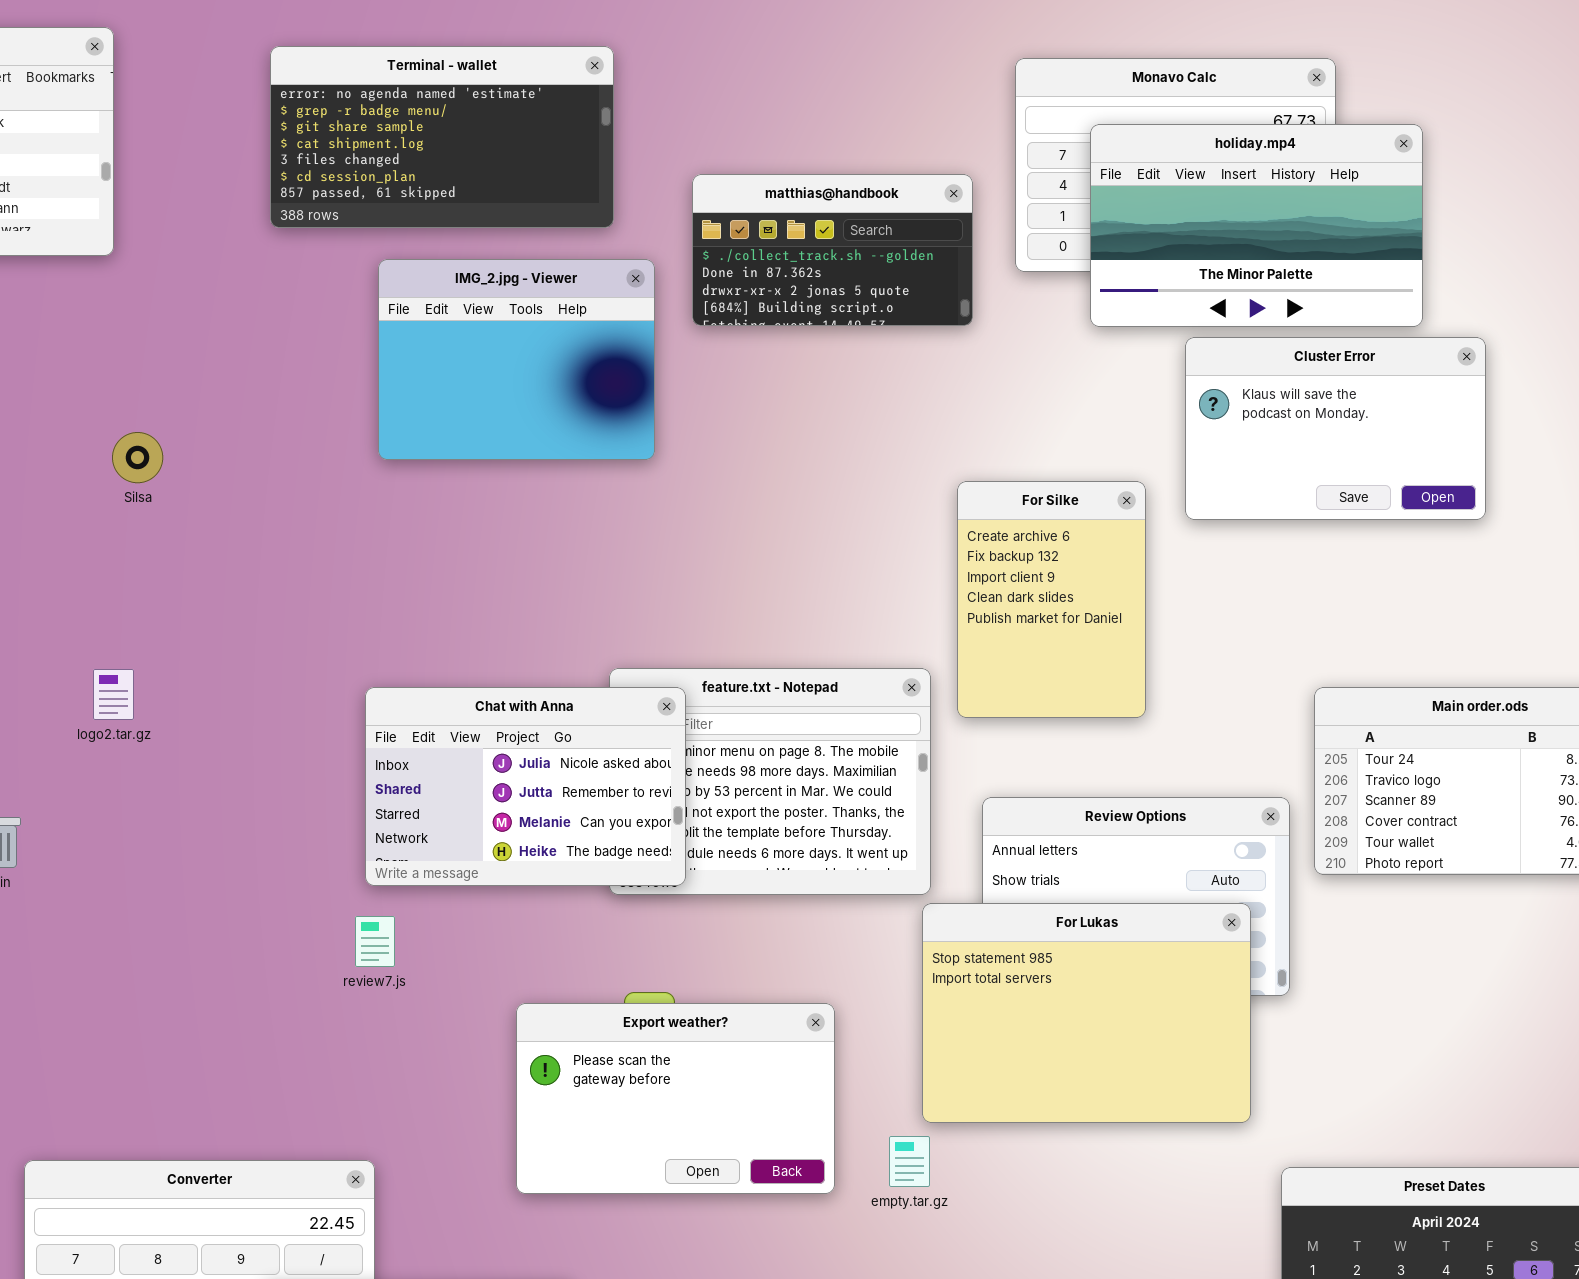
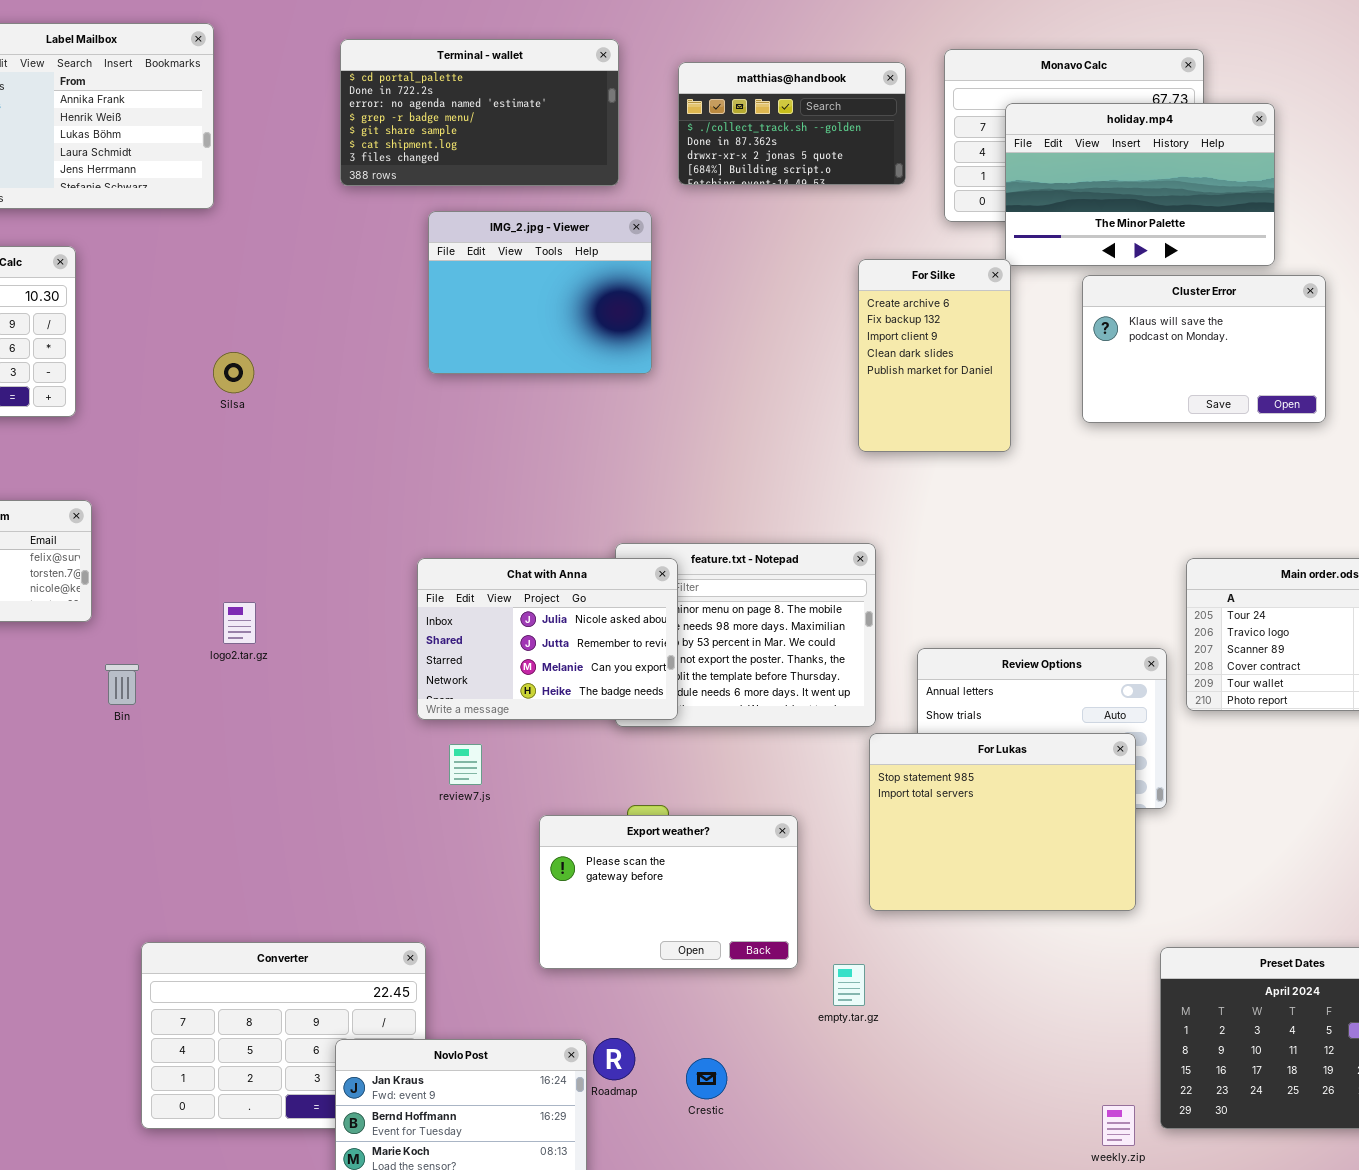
Terminal - wallet: [270,46,614,228] -> [340,39,619,186], scrolled up 2 rows
matthias@handbook: [692,174,973,326] -> [678,62,906,185], moved
For Silke: [957,481,1146,718] -> [858,259,1011,452], moved
logo2.tar.gz: [93,669,134,720] -> [223,602,256,644], moved
review7.js: [355,916,395,967] -> [449,744,482,785], moved
empty.tar.gz: [889,1136,930,1187] -> [833,964,865,1006], moved

